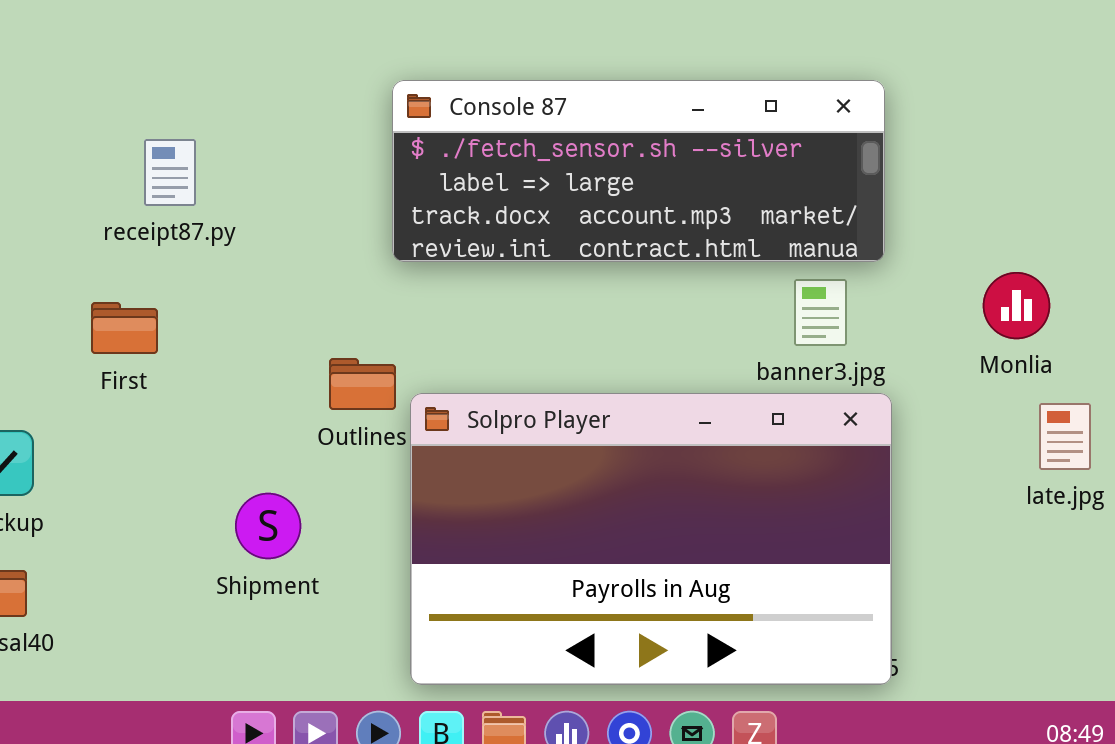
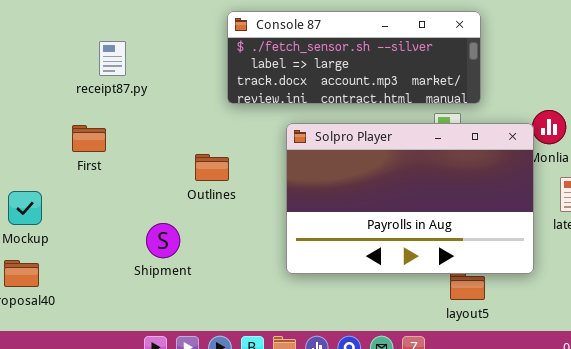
Solpro Player: [410,393,892,685] -> [286,123,534,274], moved

